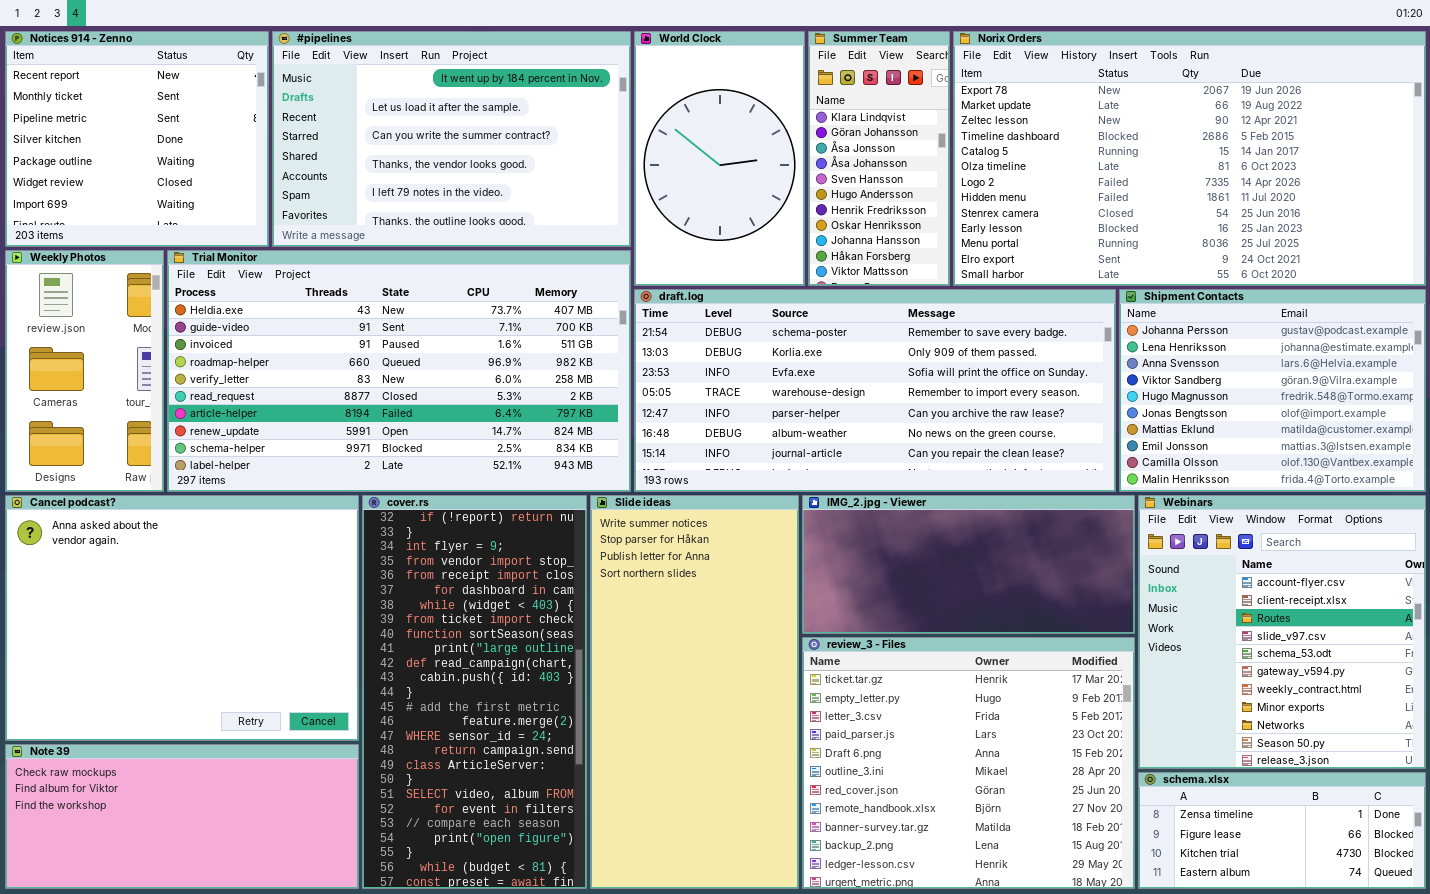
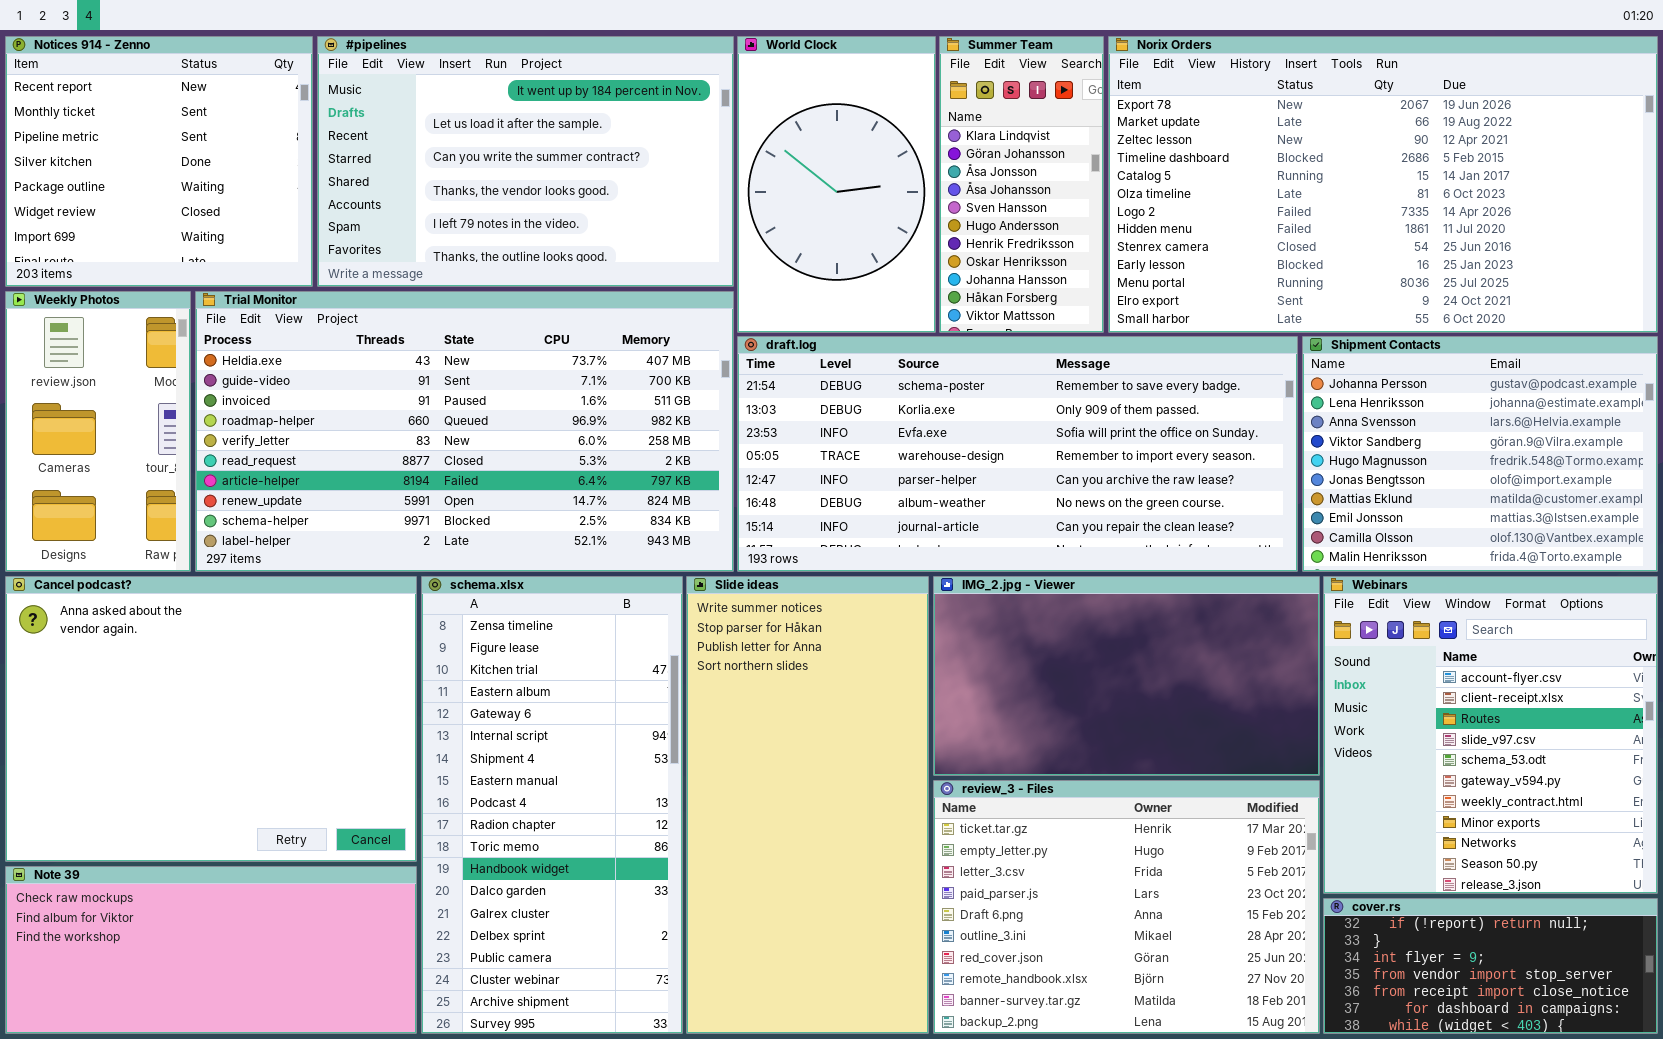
cover.rs: [362,495,587,889] -> [1323,898,1658,1034], moved, resized
IMG_2.jpg - Viewer: [802,495,1135,634] -> [933,576,1320,776], resized
review_3 - Files: [802,637,1135,889] -> [933,780,1320,1034], resized
schema.xlsx: [1138,772,1426,889] -> [421,576,683,1034], moved, resized

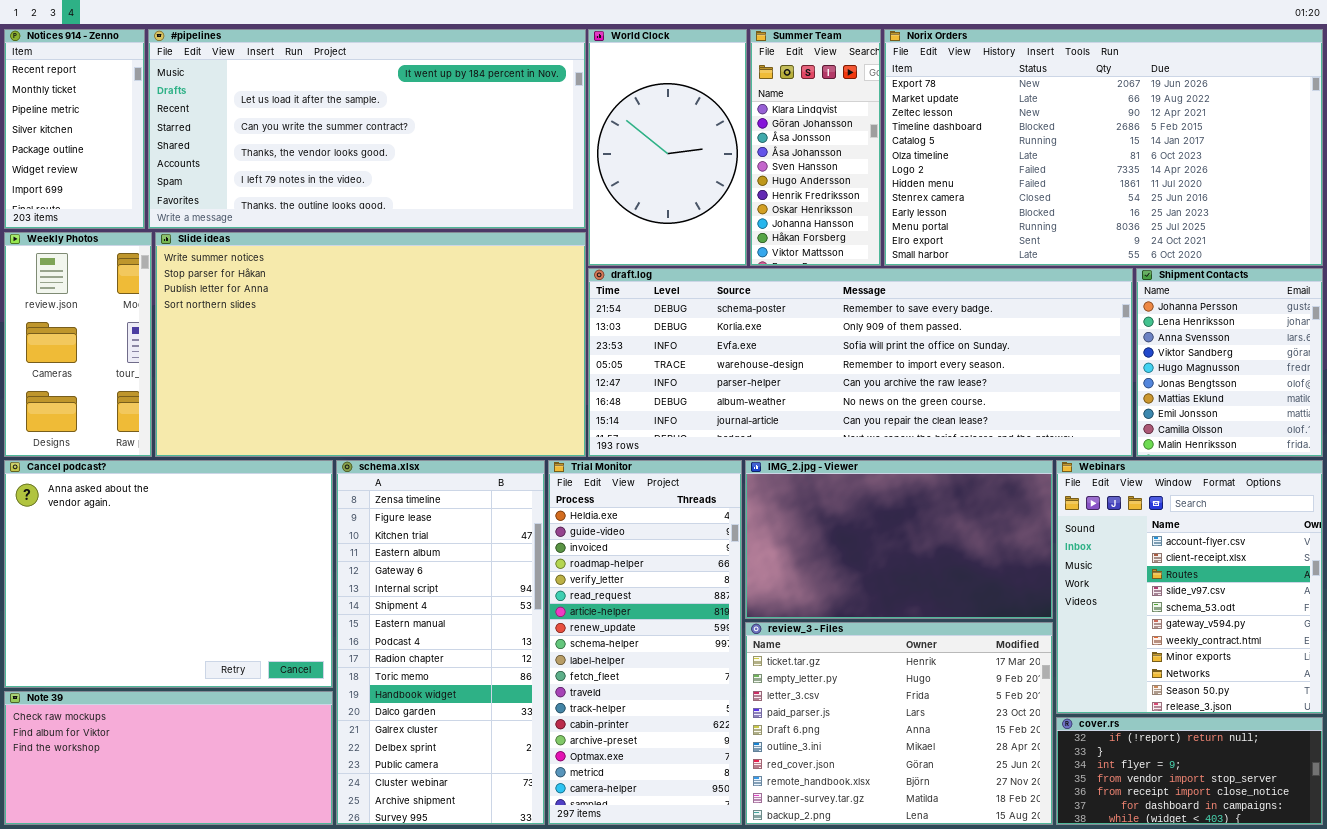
Notices 914 - Zenno: [5,36,313,287] -> [4,29,145,229], resized
#pipelines: [317,36,734,287] -> [148,29,586,229], resized
Trial Monitor: [195,291,734,572] -> [548,460,742,825], moved, resized
draft.log: [737,336,1298,572] -> [588,268,1133,457], resized
Shipment Contacts: [1302,336,1658,572] -> [1136,268,1323,457], resized
Slide ideas: [686,576,929,1034] -> [155,232,586,457], moved, resized

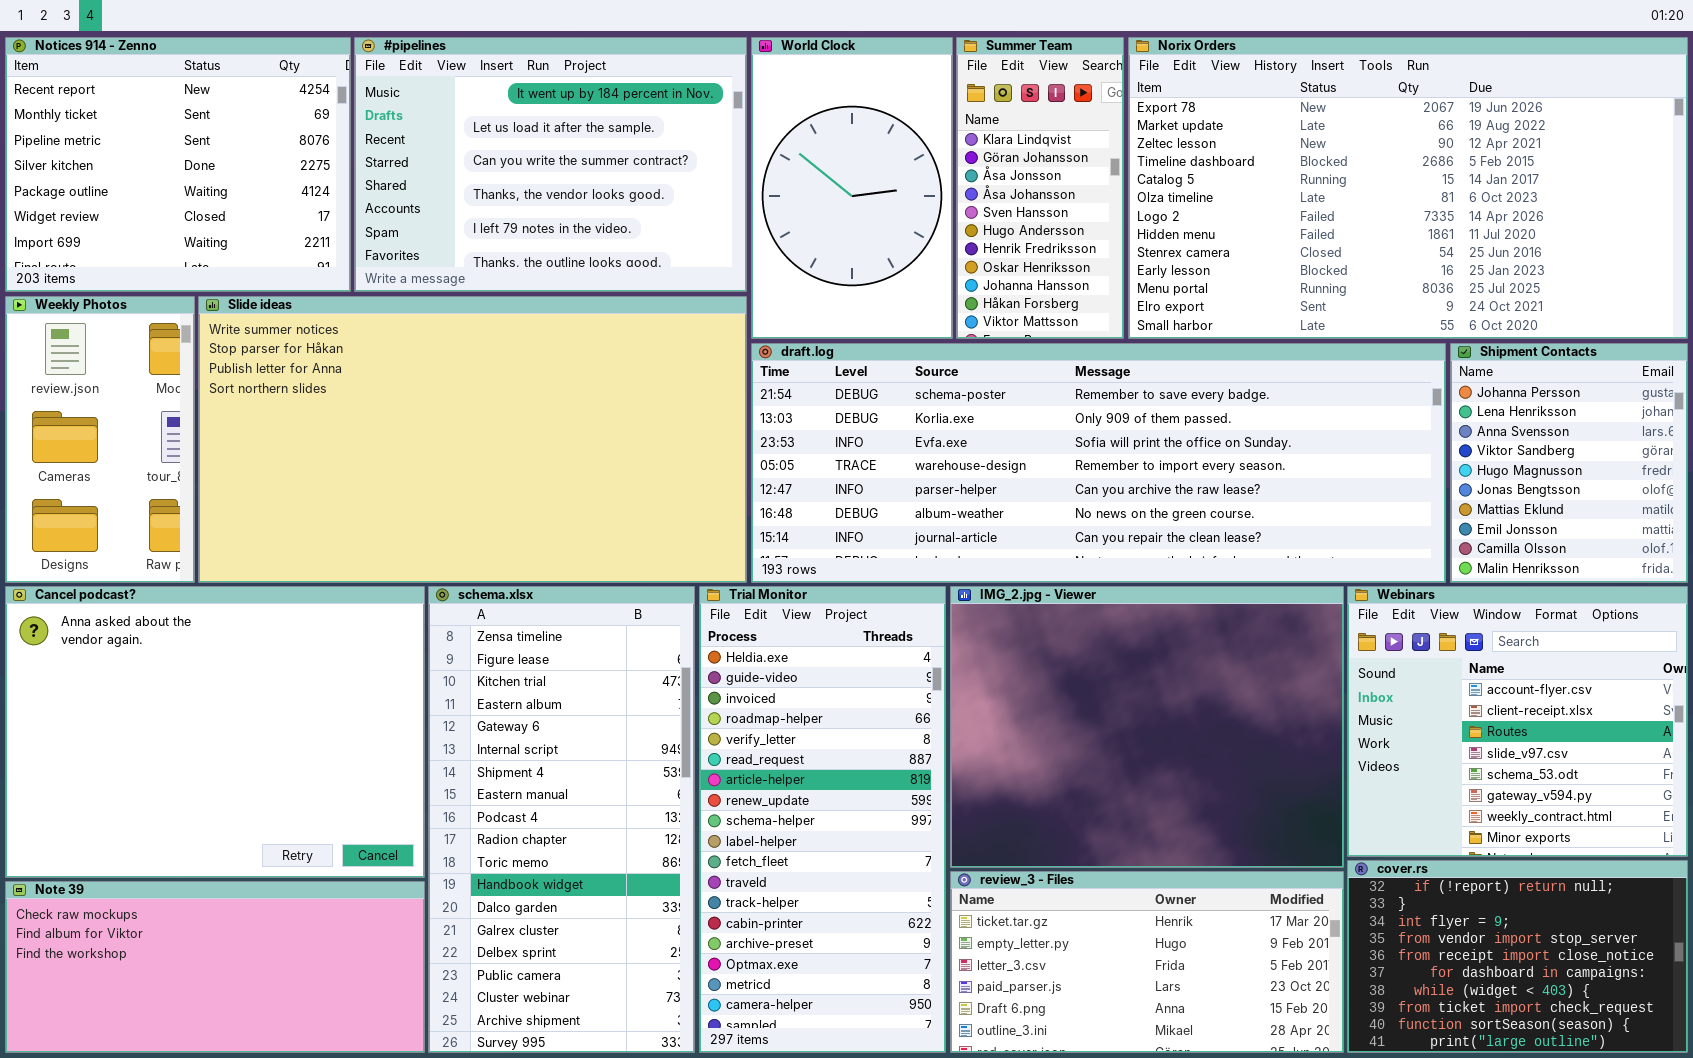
Notices 914 - Zenno: [4,29,145,229] -> [5,37,351,292], resized
#pipelines: [148,29,586,229] -> [354,37,747,292], resized
IMG_2.jpg - Viewer: [745,460,1053,619] -> [950,586,1344,868], resized
Webinars: [1056,460,1323,714] -> [1347,586,1688,857], resized
review_3 - Files: [745,622,1053,825] -> [950,871,1344,1053], resized
cover.rs: [1056,717,1323,825] -> [1347,860,1688,1053], resized

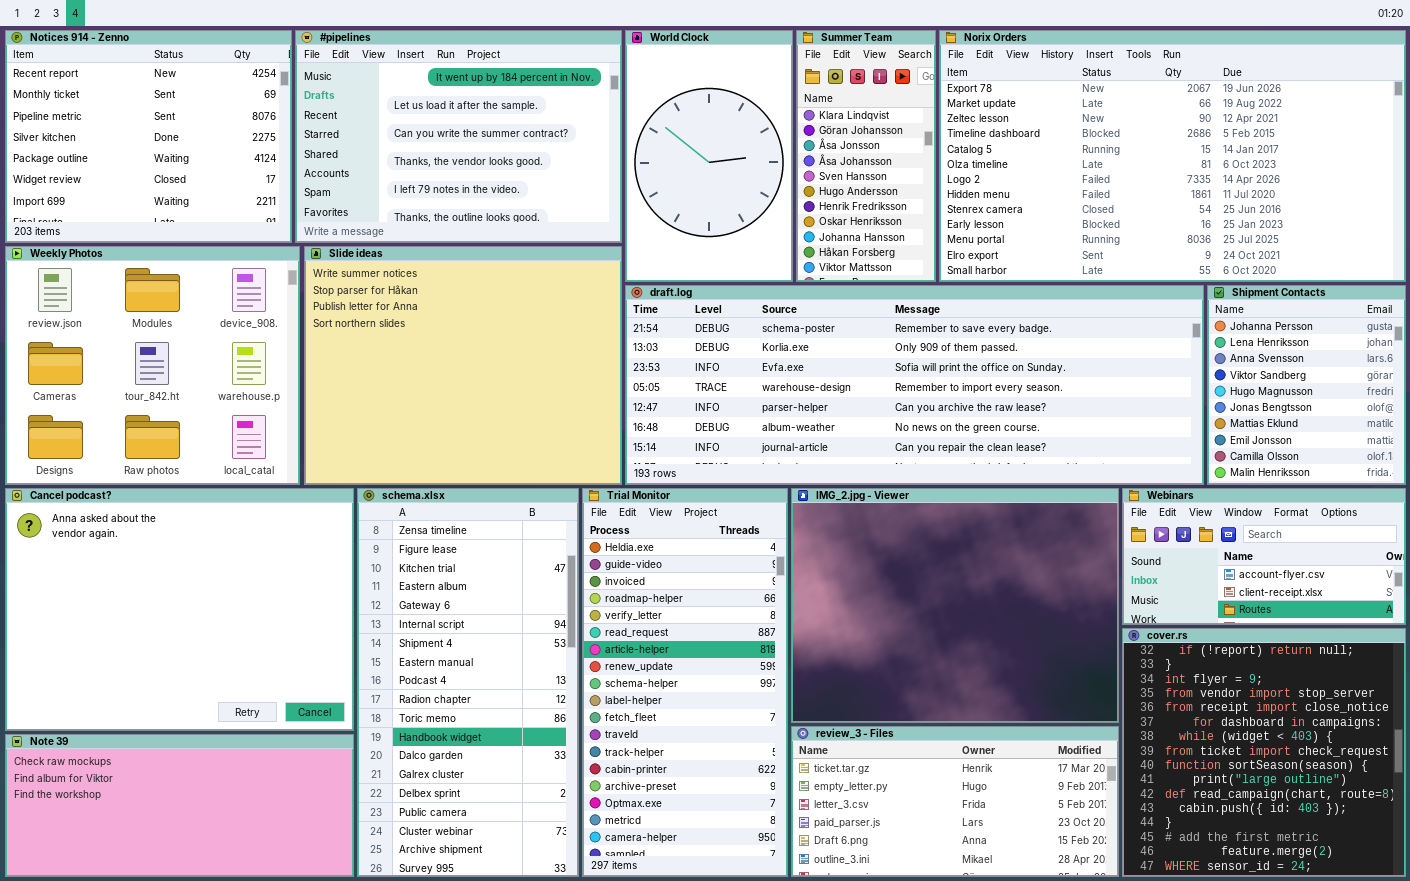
Weekly Photos: [5,296,195,583] -> [5,246,300,485], resized
Slide ideas: [198,296,747,583] -> [304,246,622,485], resized
Webinars: [1347,586,1688,857] -> [1122,488,1406,625], resized
cover.rs: [1347,860,1688,1053] -> [1122,628,1406,877], resized

